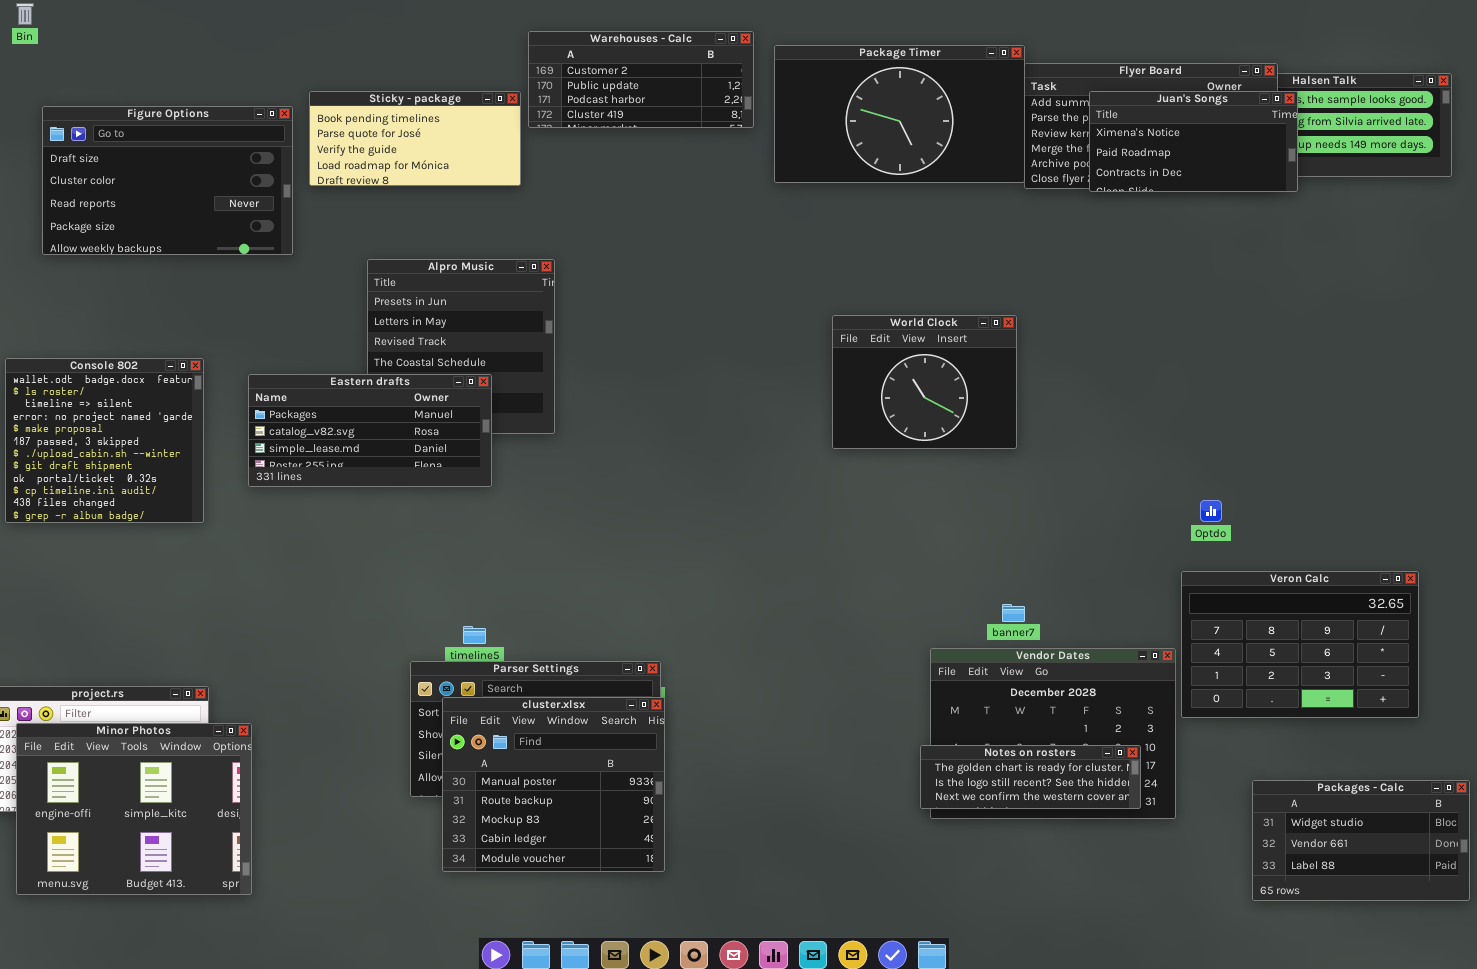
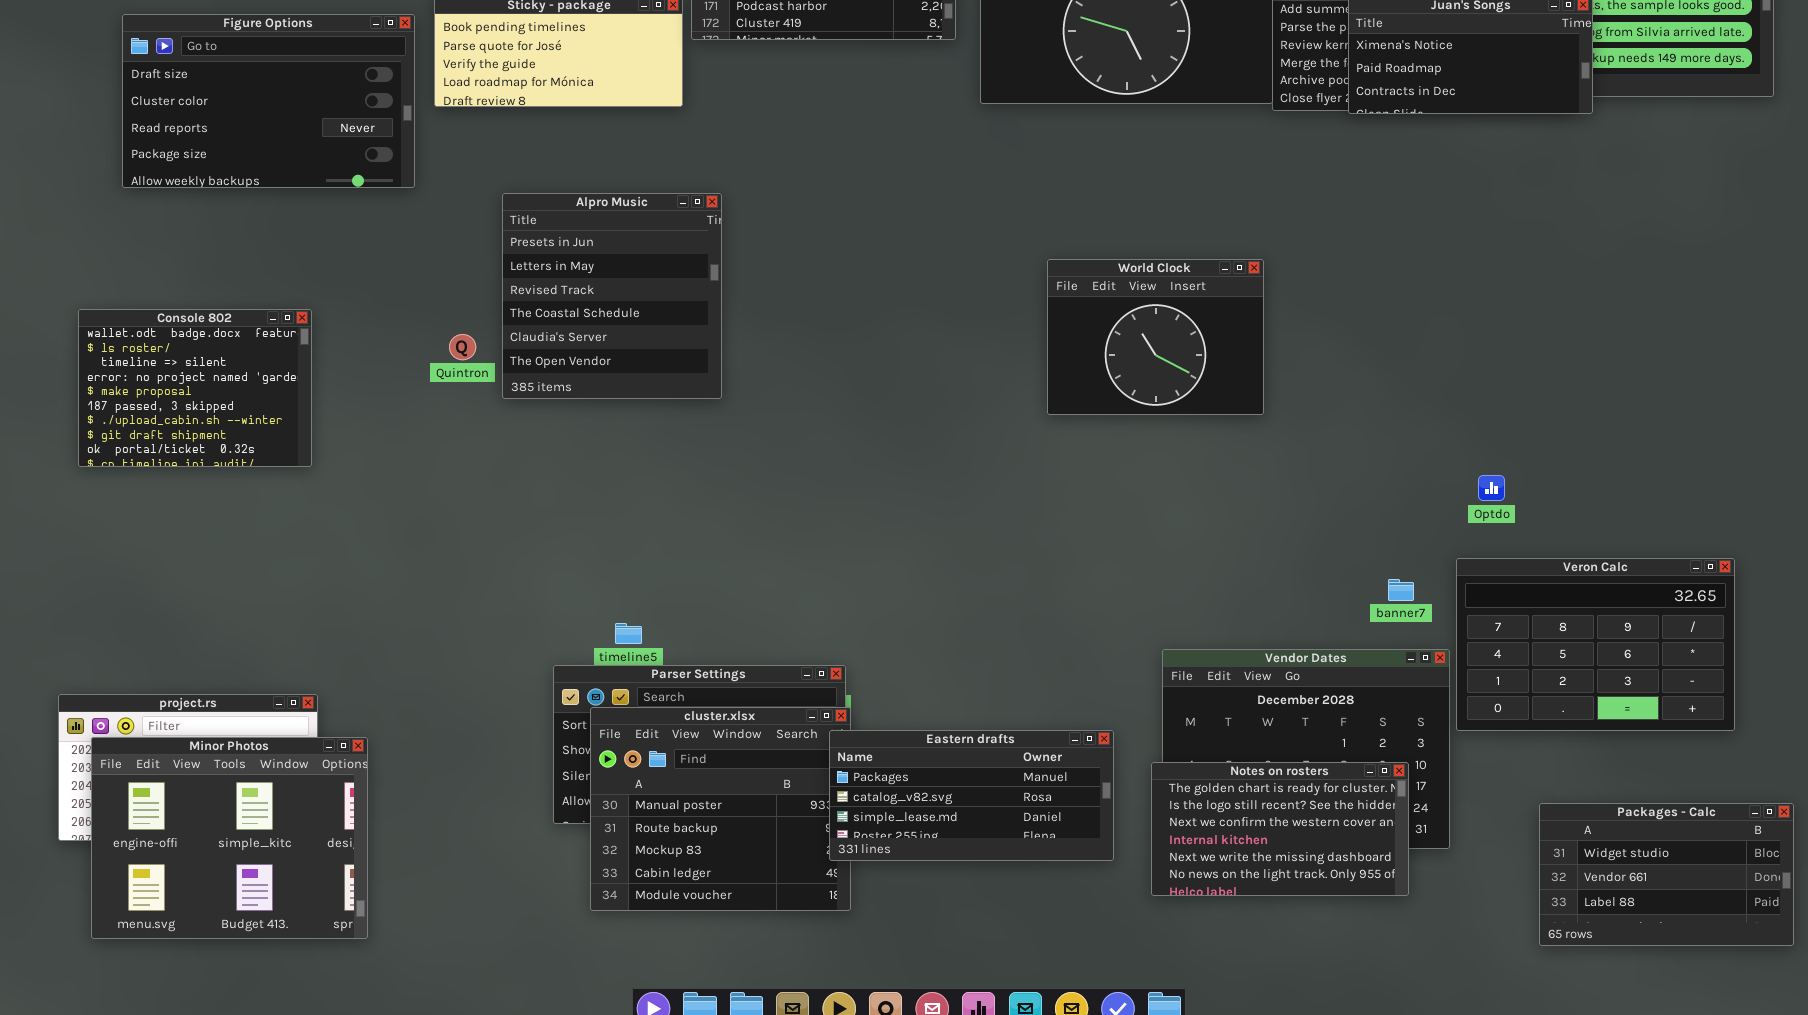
Console 802: [5,358,204,523] -> [78,309,312,467], resized
Eastern drafts: [248,374,492,487] -> [829,730,1114,861], moved
banner7: [1002,604,1025,622] -> [1388,579,1414,601], moved
Notes on rosters: [920,745,1141,809] -> [1151,762,1409,896], resized

